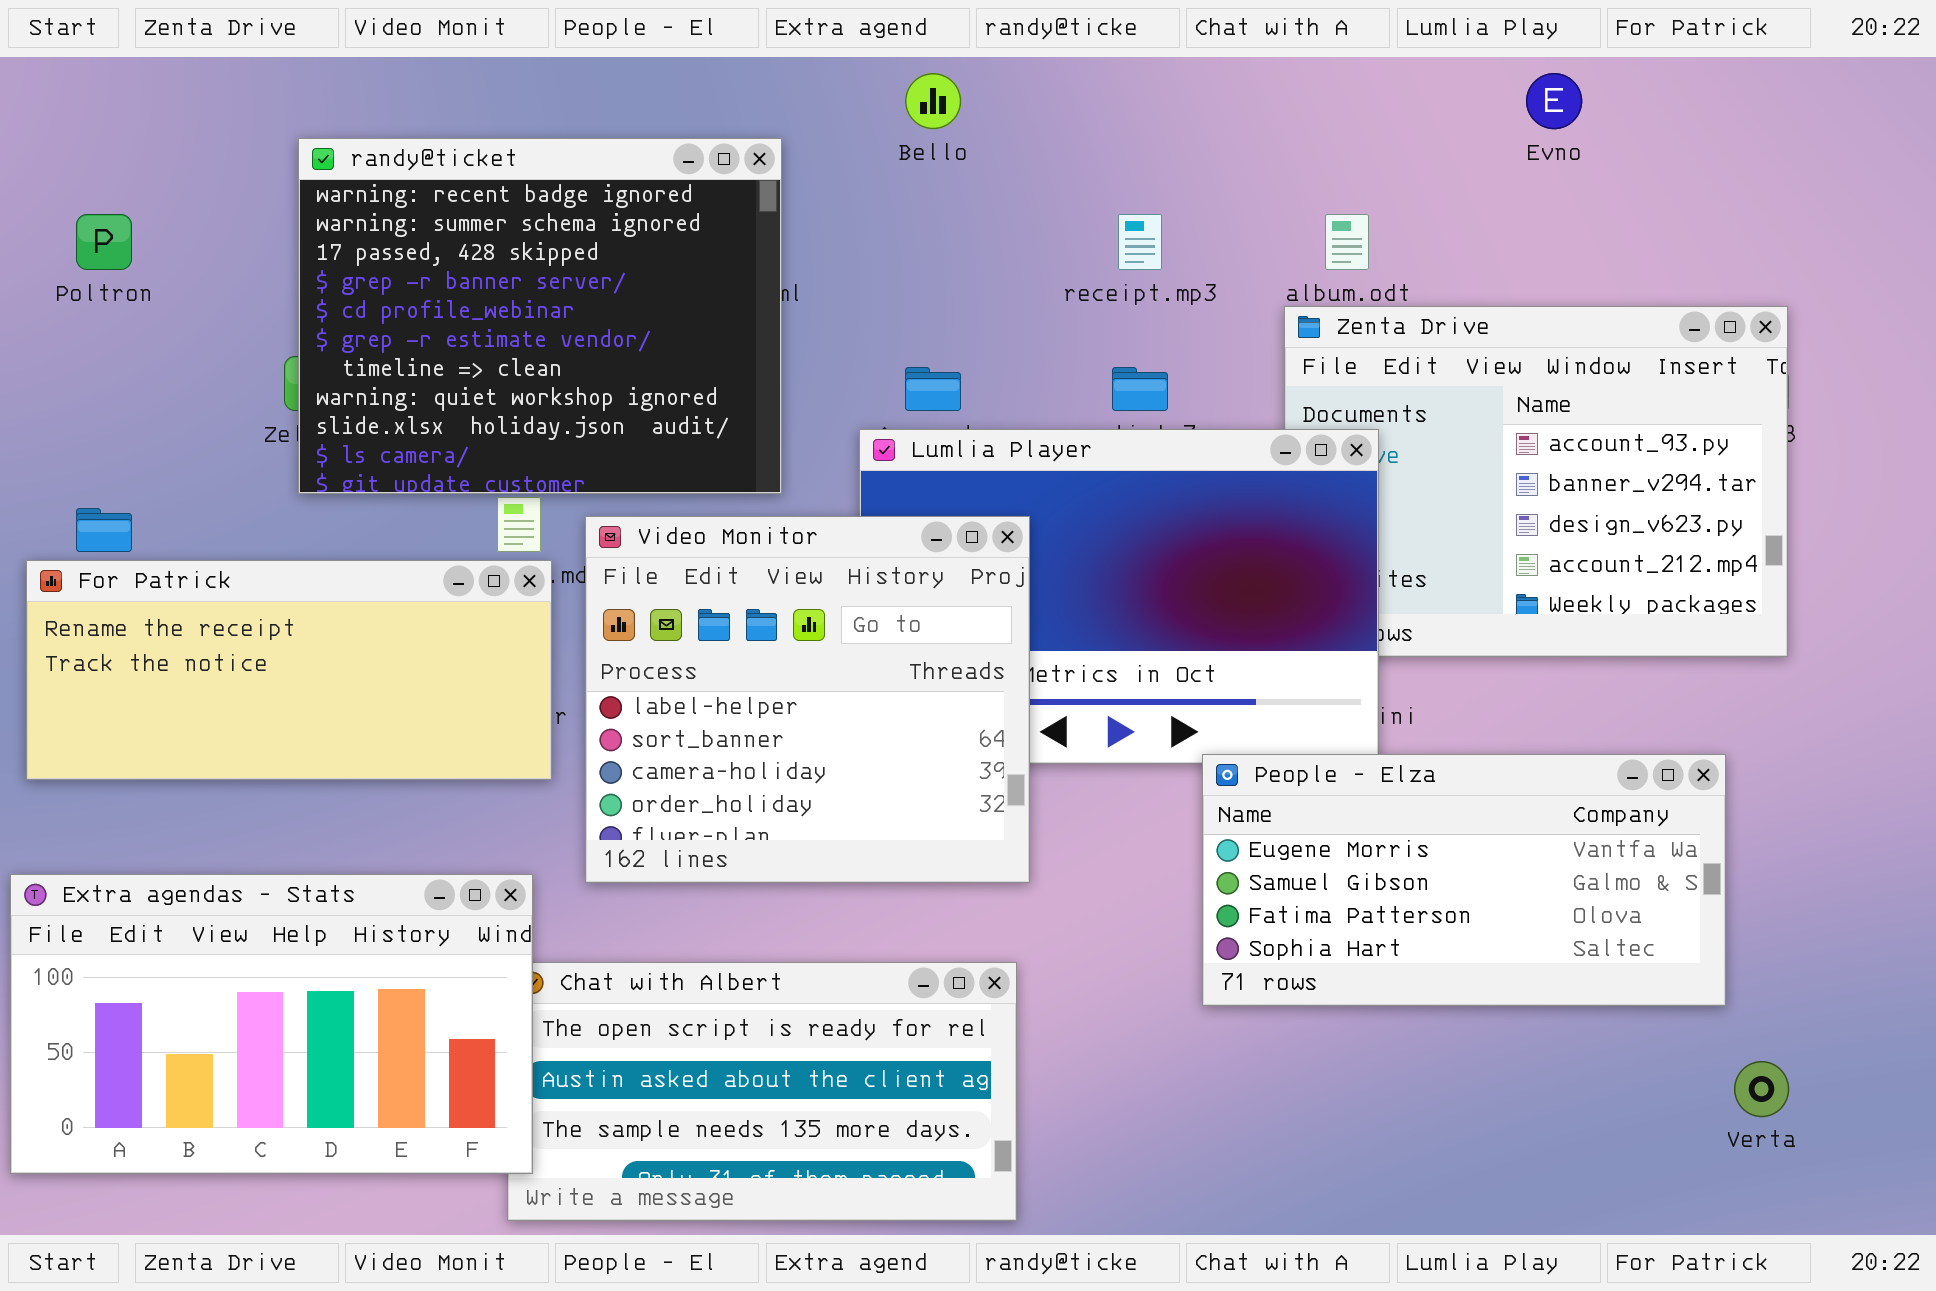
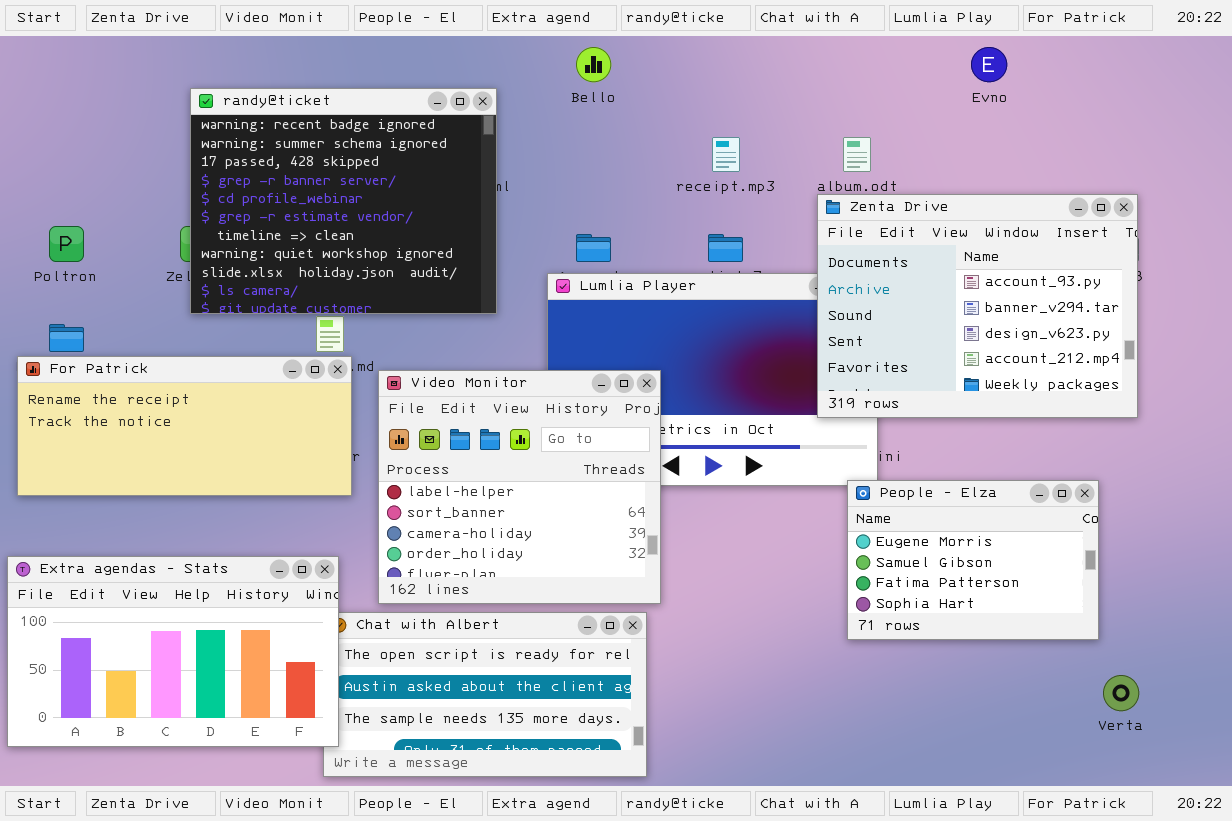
Poltron: [76,214,132,270] -> [49,226,84,262], moved
Zenta Drive: [1284,306,1788,657] -> [817,194,1138,418], raised
Video Monitor: [585,516,1030,883] -> [378,370,661,604], moved
People - Elza: [1202,754,1726,1006] -> [847,480,1099,640], resized

